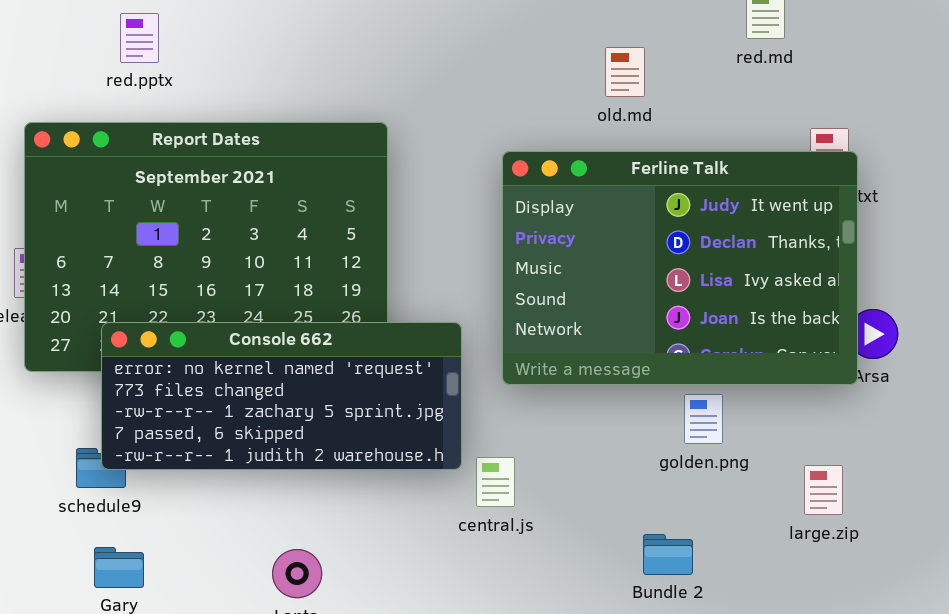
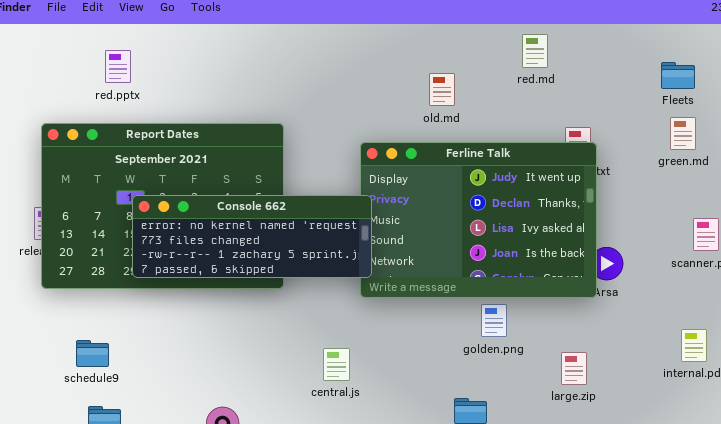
Console 662: [101,322,462,470] -> [132,195,372,278], moved, resized
central.js: [476,457,515,507] -> [323,348,350,381], moved

